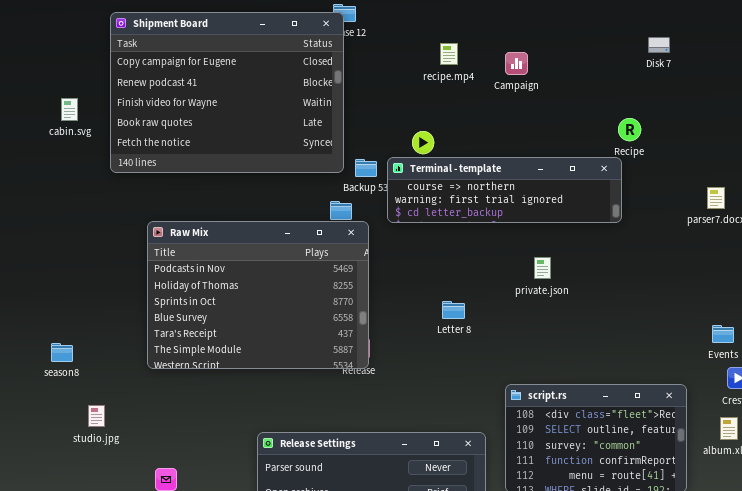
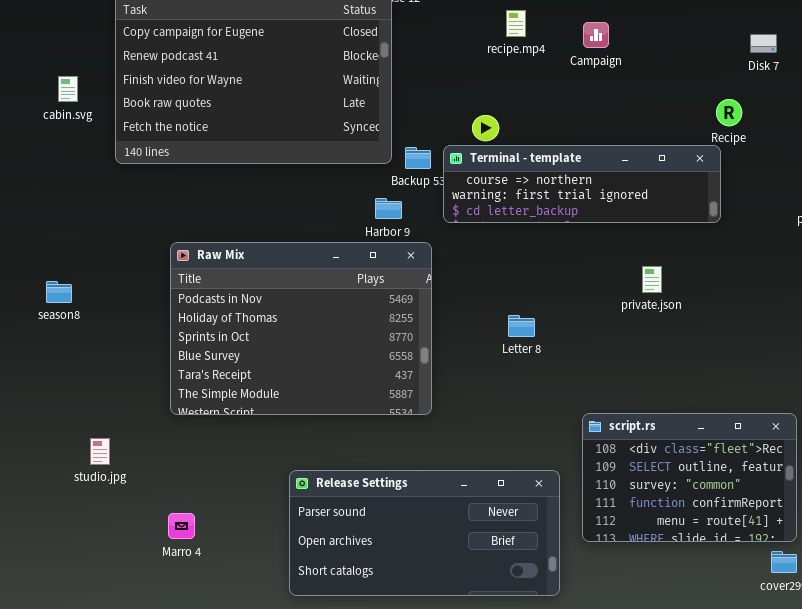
Disk 7: [648,37,670,53] -> [750,34,777,53], moved
Raw Mix: [147,221,369,369] -> [170,242,432,415], moved
private.json: [534,257,551,279] -> [642,266,662,293], moved
season8: [51,343,73,362] -> [46,281,72,303], moved

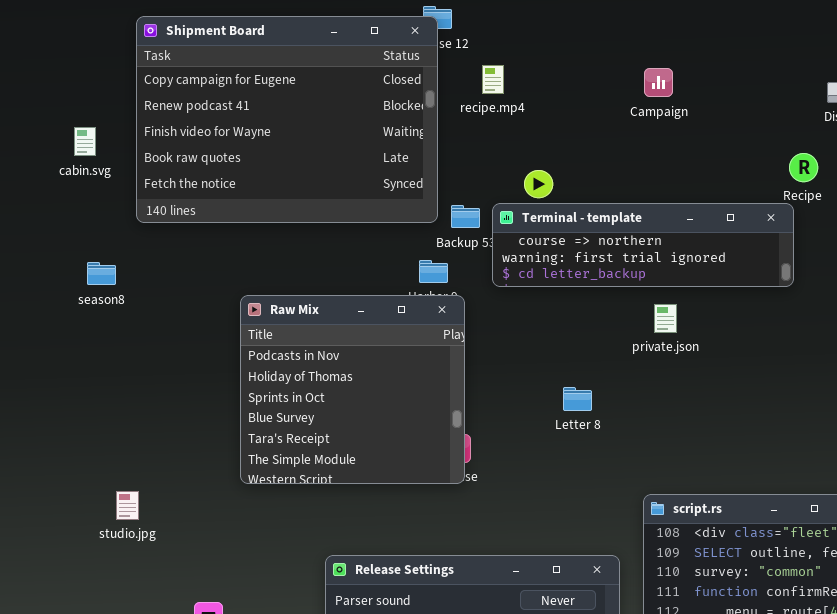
recipe.mp4: [506,10,526,37] -> [482,65,504,94], moved
Raw Mix: [170,242,432,415] -> [240,295,465,484], moved, resized
private.json: [642,266,662,293] -> [654,304,677,333], moved
season8: [46,281,72,303] -> [87,262,116,285], moved
studio.jpg: [90,438,110,465] -> [116,491,139,520], moved

